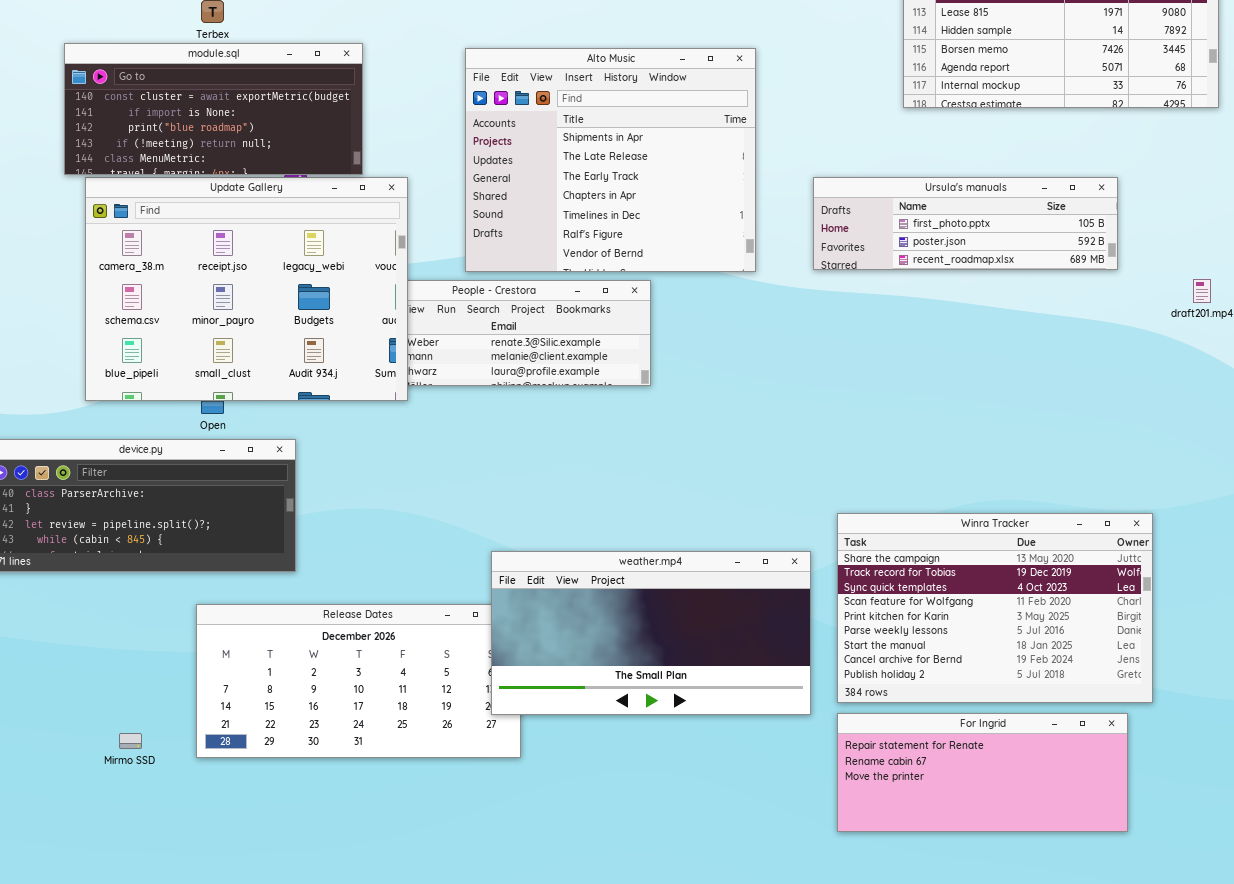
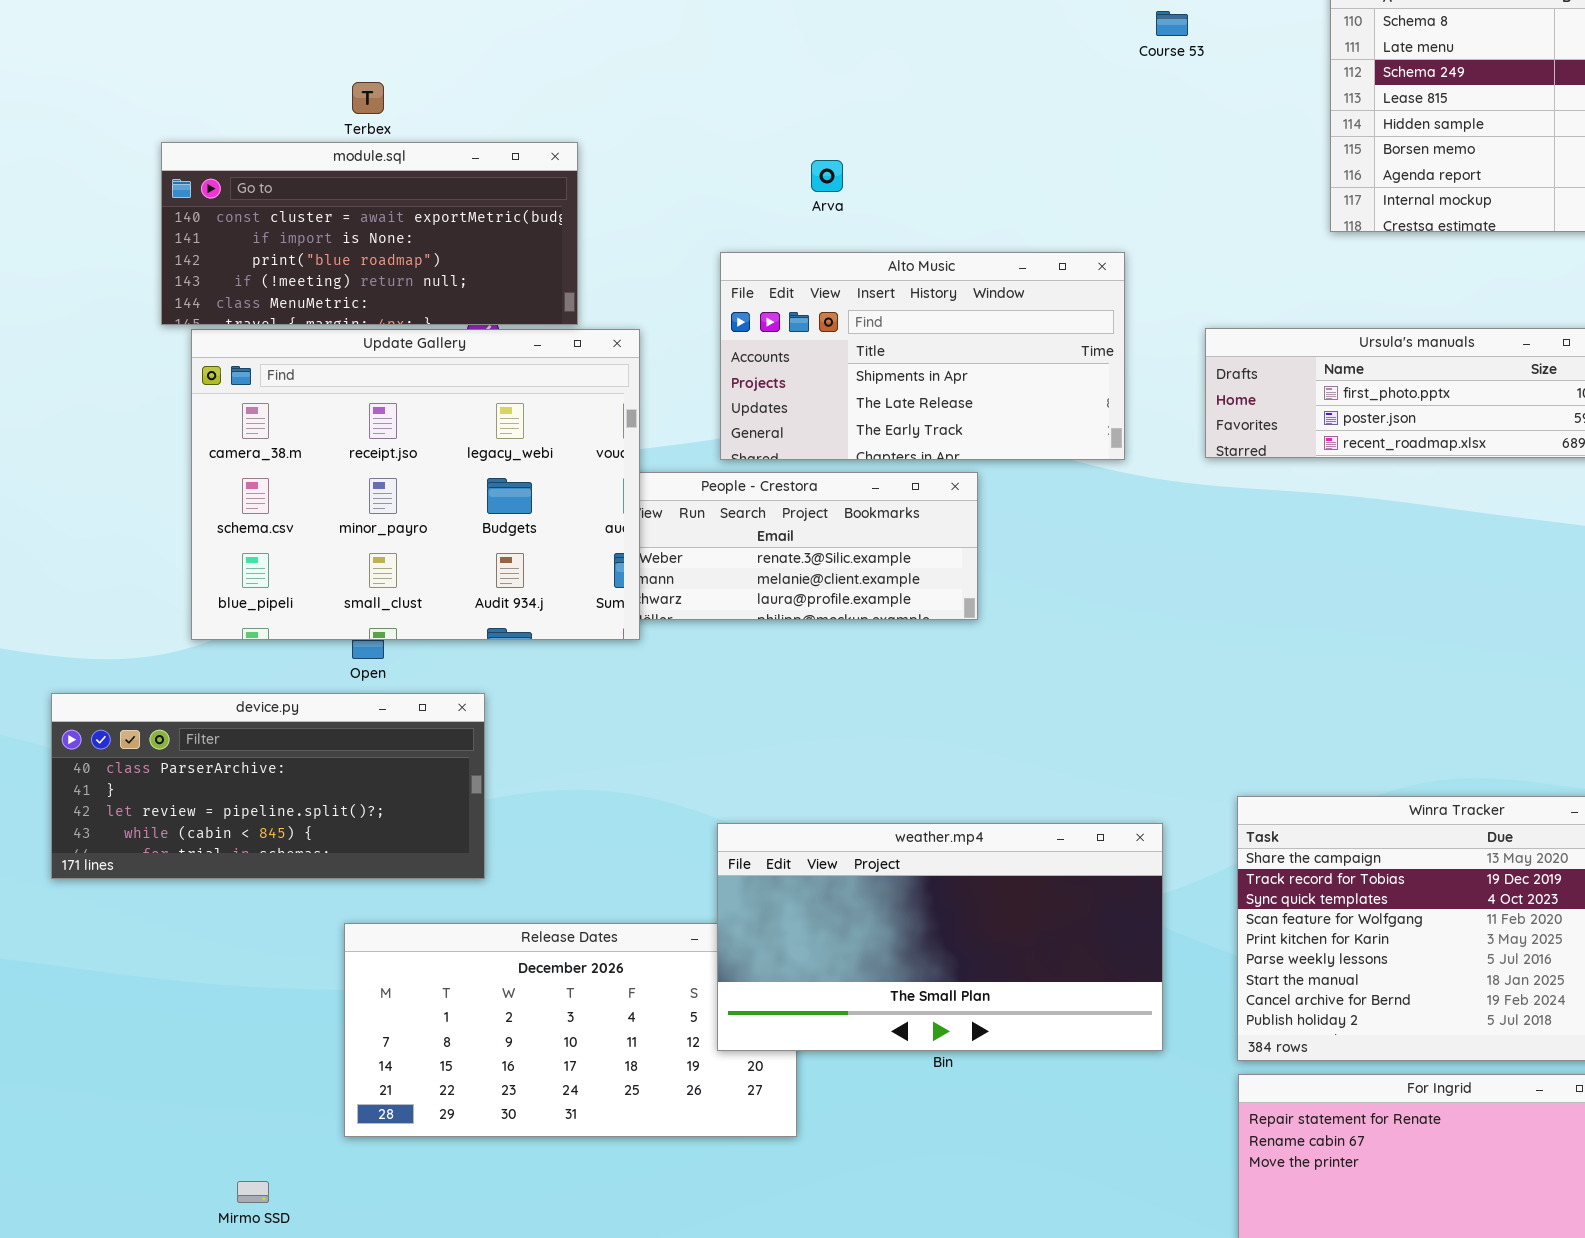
Alto Music: [465,48,756,272] -> [720,252,1125,460], resized
weather.mp4: [491,551,811,715] -> [717,823,1163,1051], moved
Mirmo SSD: [119,733,142,749] -> [237,1181,269,1203], moved

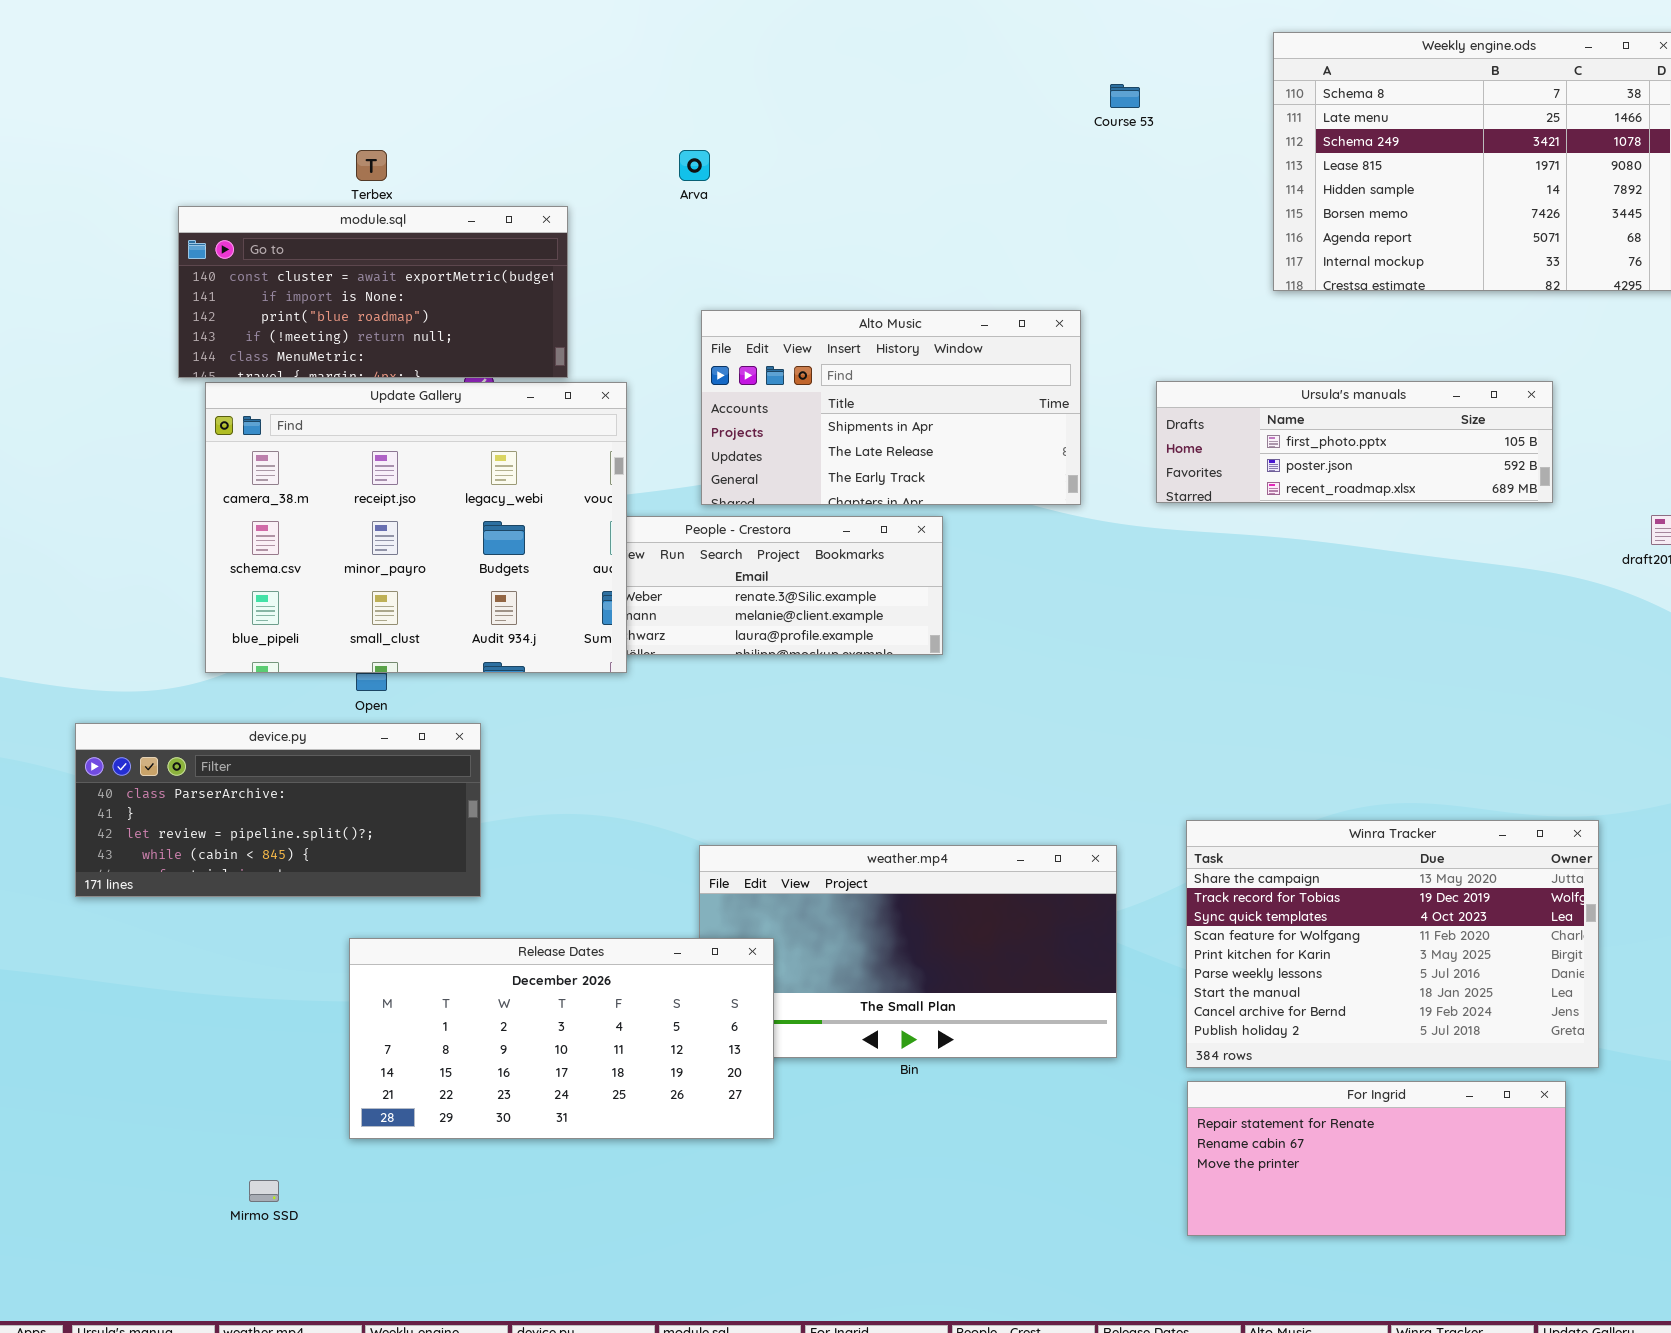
Arva: [811,160,843,192] -> [679,150,710,181], moved
Release Dates: [344,923,797,1137] -> [349,938,774,1139], raised

